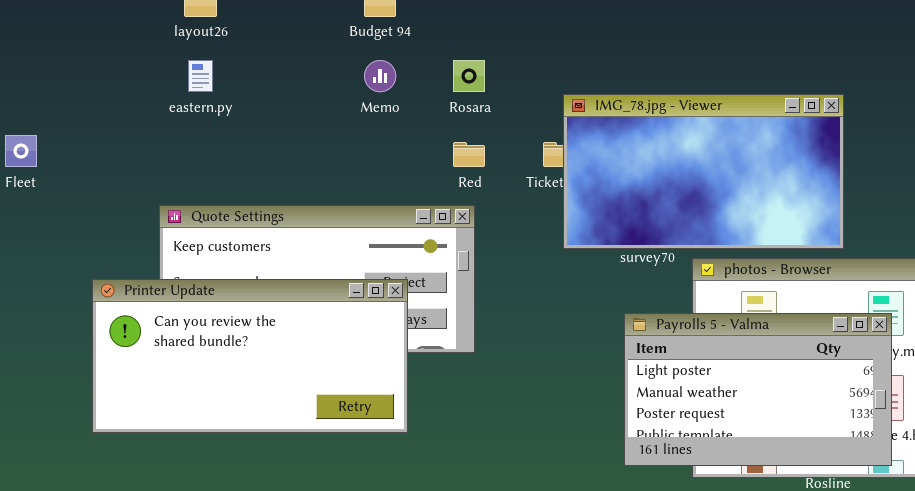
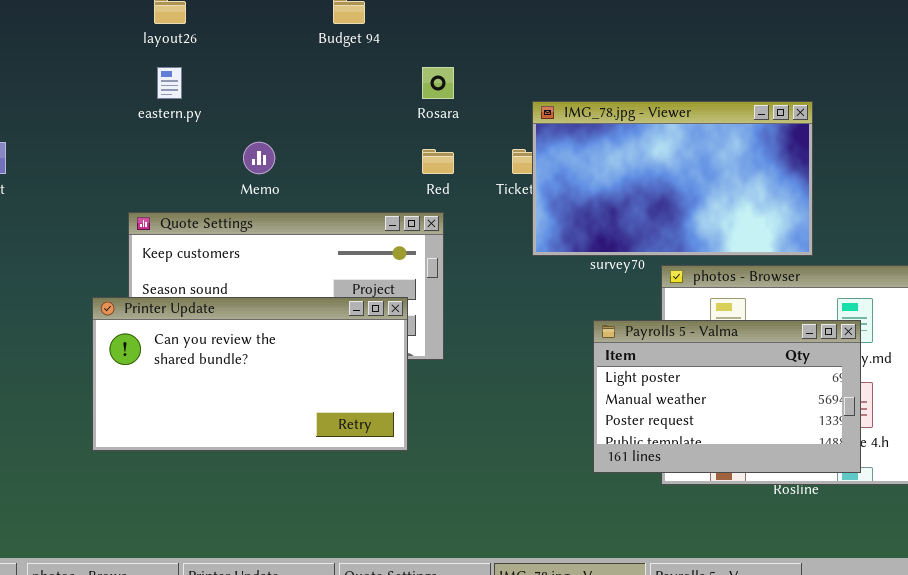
Memo: [364,60,396,92] -> [243,142,275,174], moved
Printer Update: [92,279,408,433] -> [92,297,408,451], moved

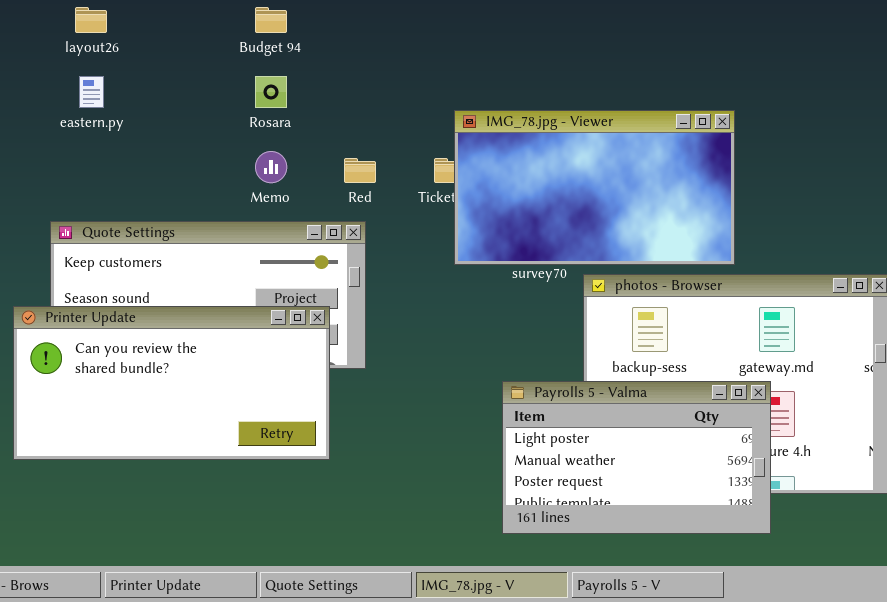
Rosara: [422,67,454,99] -> [255,76,287,108], moved
Memo: [243,142,275,174] -> [255,151,287,183], moved
Payrolls 5 - Valma: [593,320,861,473] -> [502,381,771,534], moved

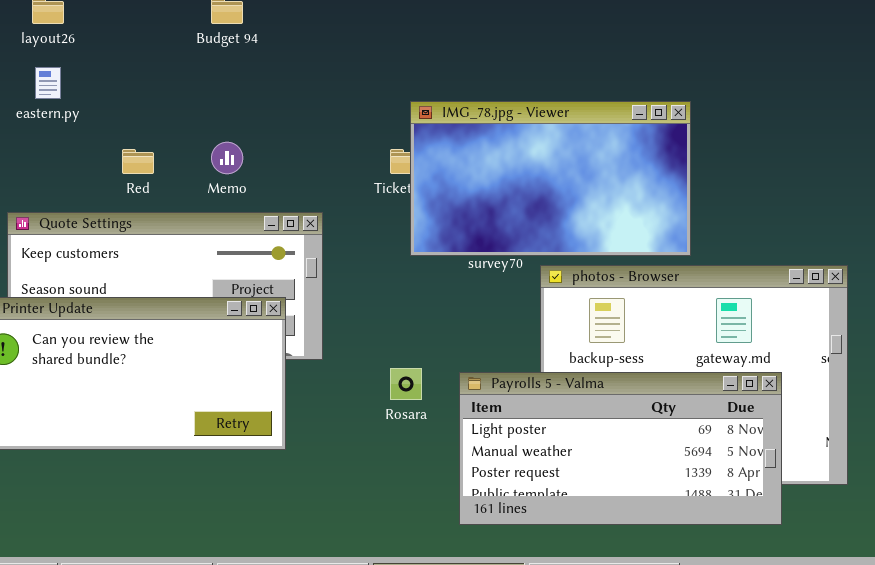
Rosara: [255,76,287,108] -> [390,368,422,400], moved
Red: [344,158,376,183] -> [122,149,154,174], moved
Payrolls 5 - Valma: [502,381,771,534] -> [459,372,782,525], resized

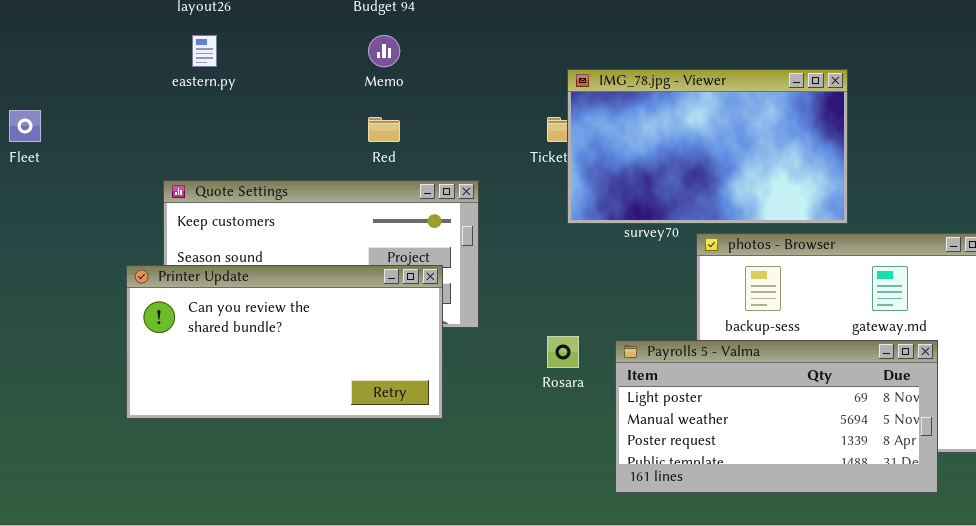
Memo: [211,142,243,174] -> [368,35,400,67], moved
Red: [122,149,154,174] -> [368,117,400,142], moved

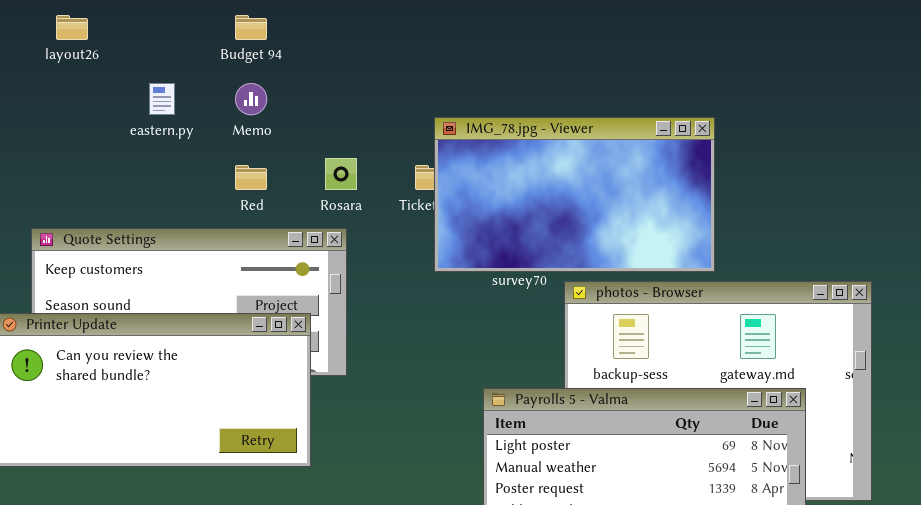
eastern.py: [192,35,217,67] -> [149,83,175,115], moved
Rosara: [547,336,579,368] -> [325,158,357,190], moved

